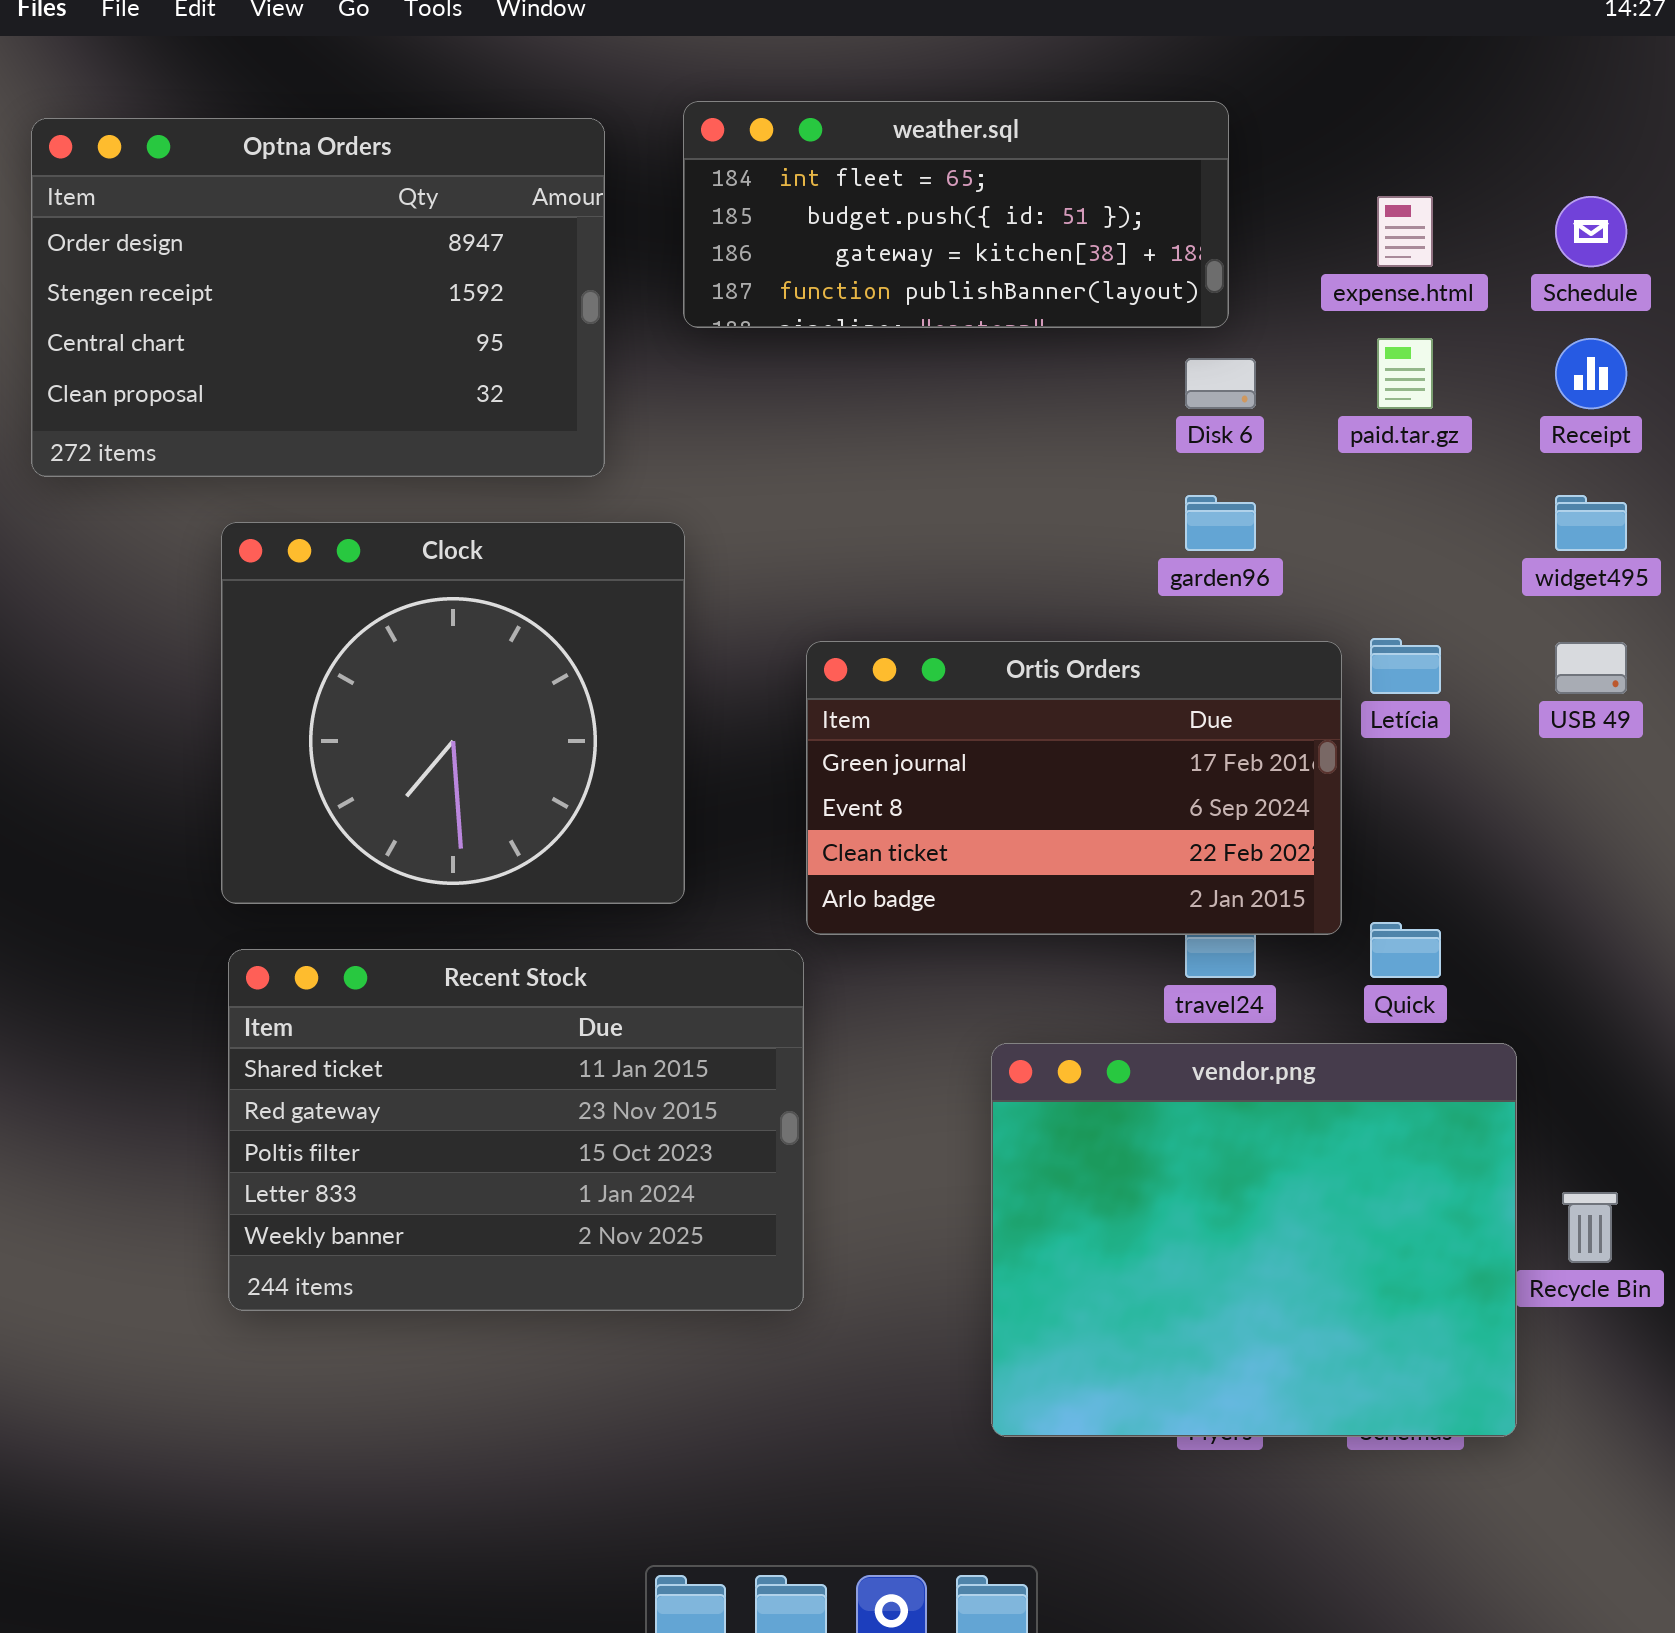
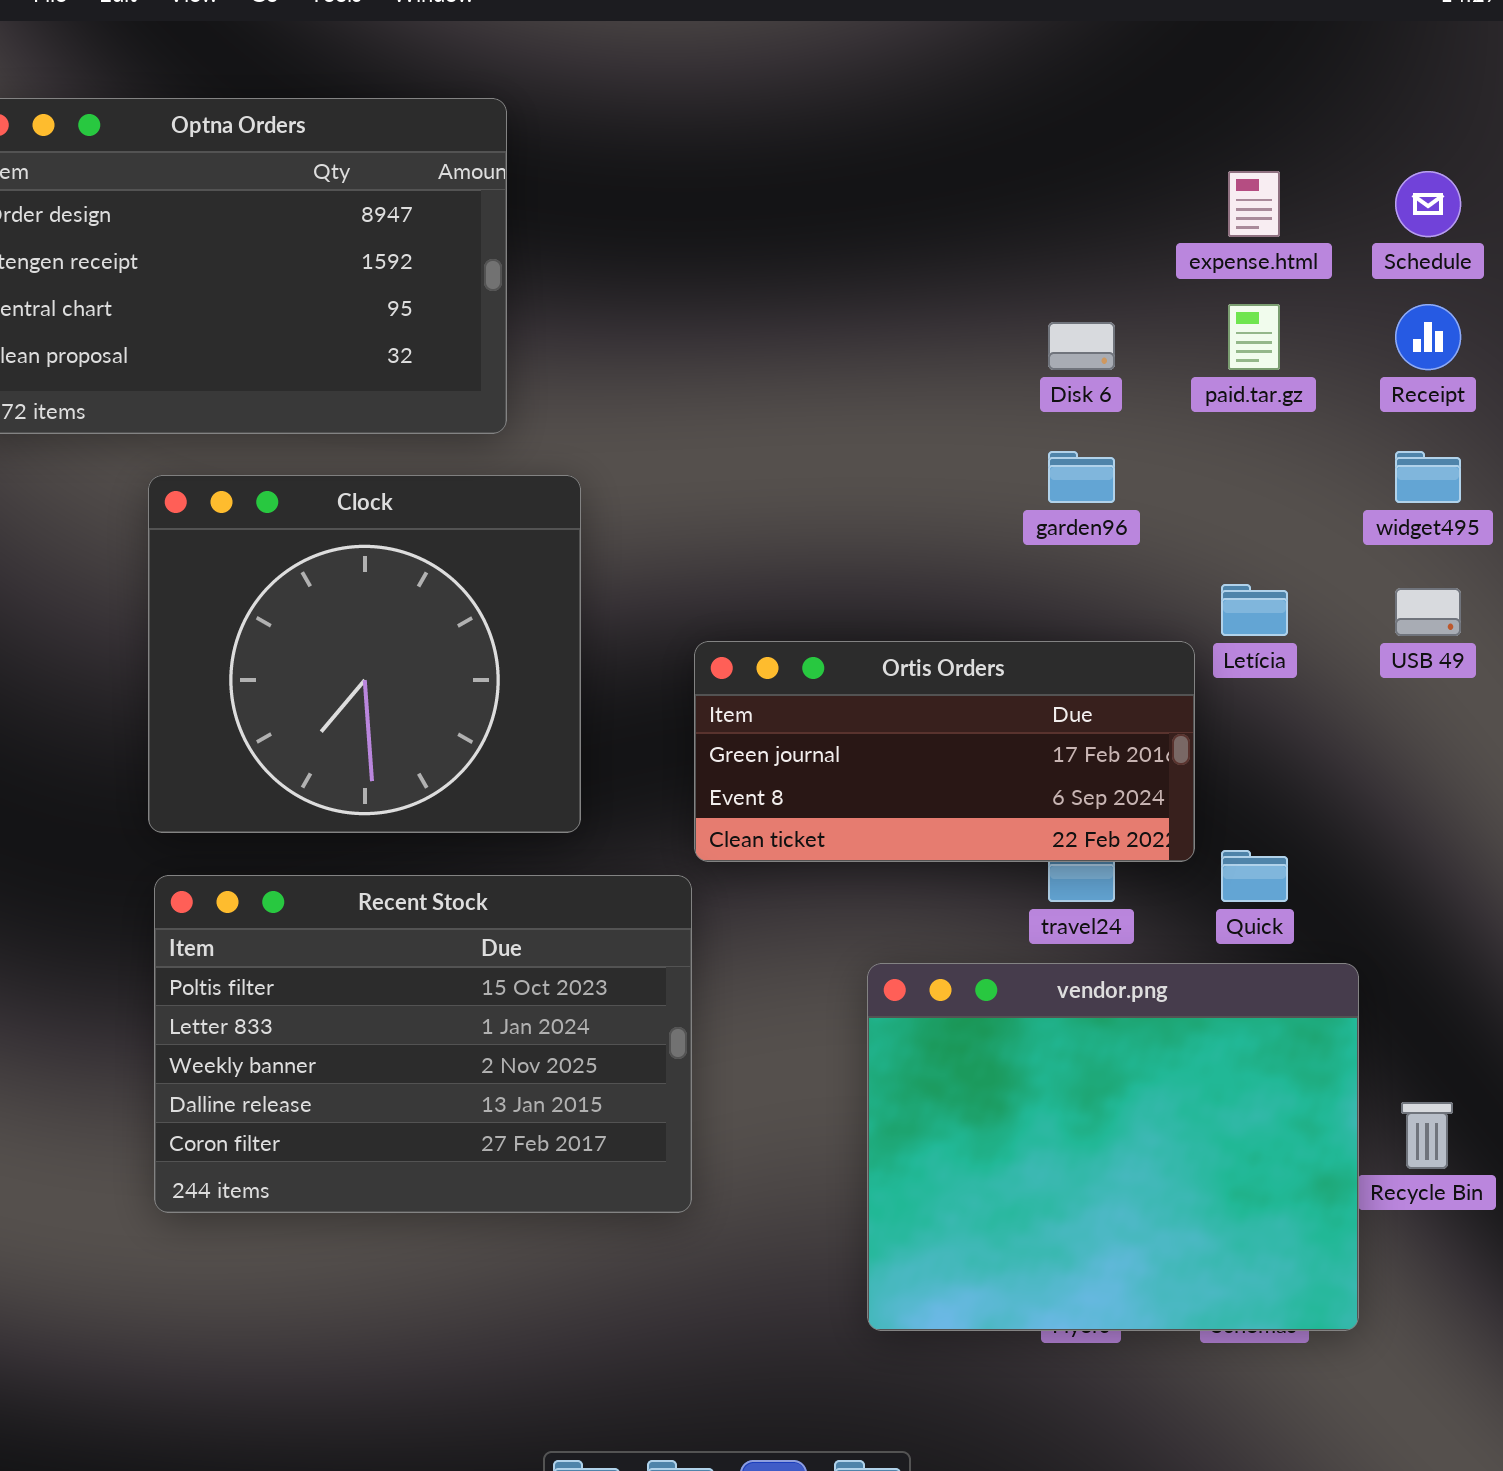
weather.sql: [683,101,1229,328] -> none, closed
Ortis Orders: [806,641,1342,935] -> [694,641,1195,862], resized
Recent Stock: [228,949,804,1311] -> [154,875,692,1213], scrolled down 2 rows

